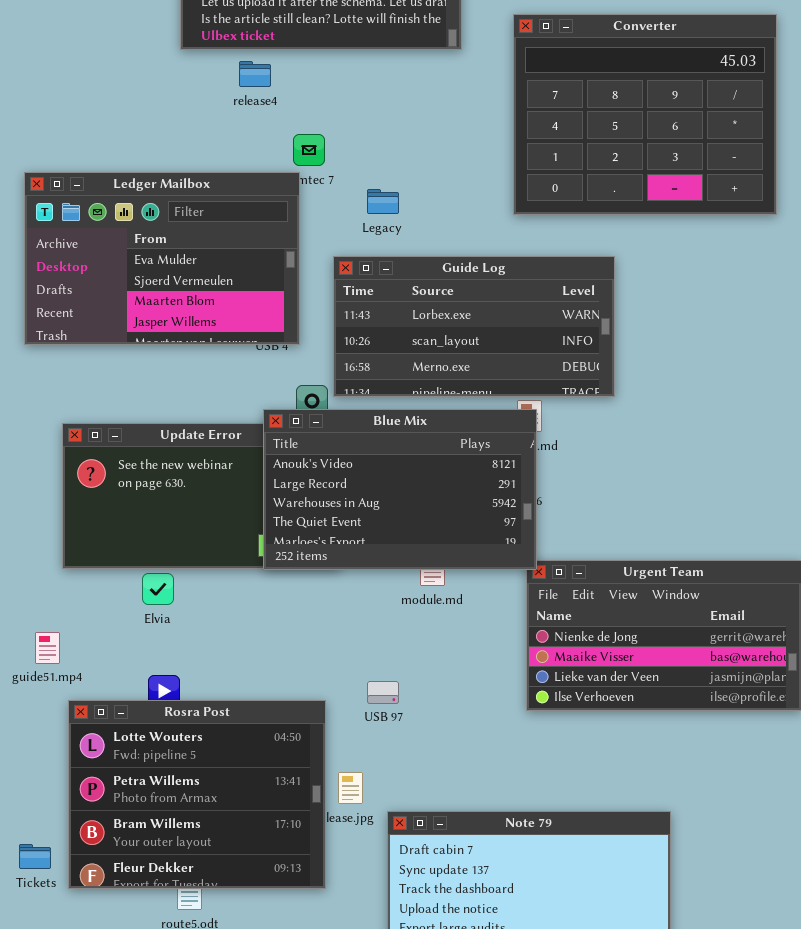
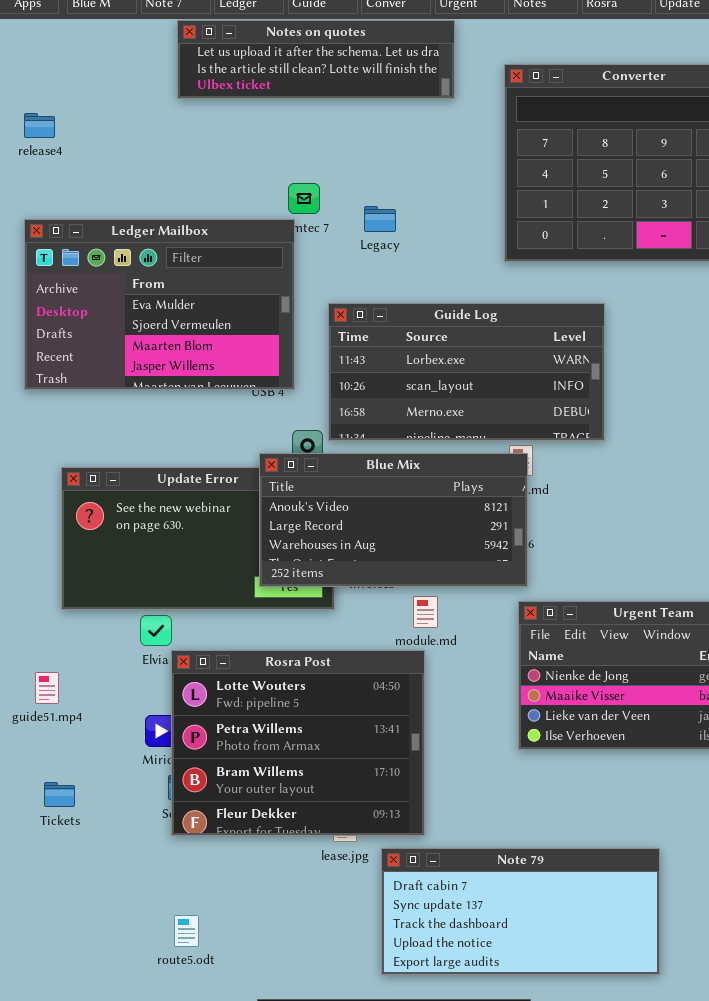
release4: [239,61,271,87] -> [24,113,55,138], moved
Legacy: [367,189,399,214] -> [364,206,396,232], moved
Blue Mix: [263,409,537,570] -> [259,453,528,587], resized
Rosra Post: [68,700,326,889] -> [171,650,425,836], moved
Tickets: [19,844,51,869] -> [44,782,75,807], moved

